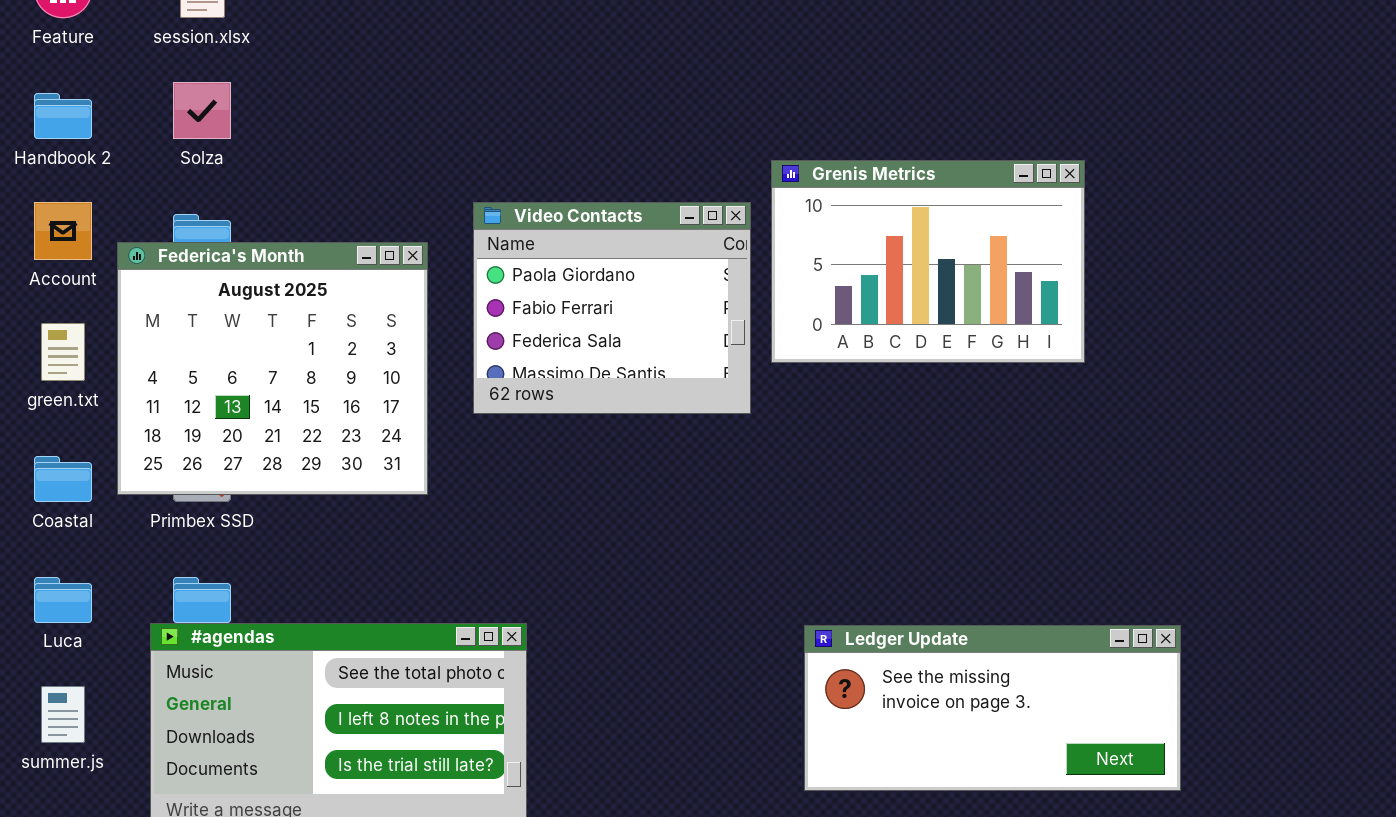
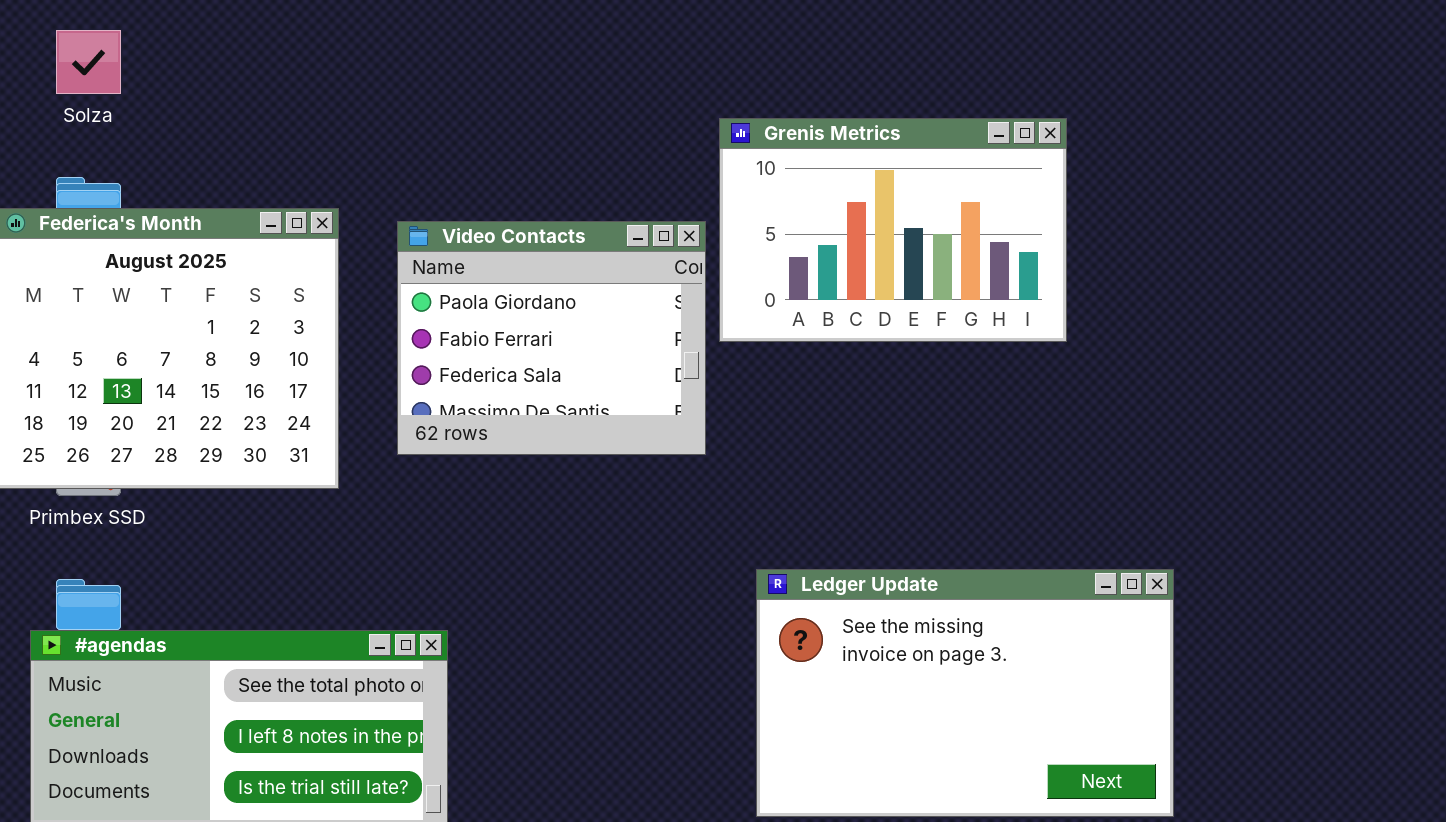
Video Contacts: [473,202,751,414] -> [397,221,706,455], moved
Ledger Update: [804,625,1181,791] -> [756,569,1174,817], resized

